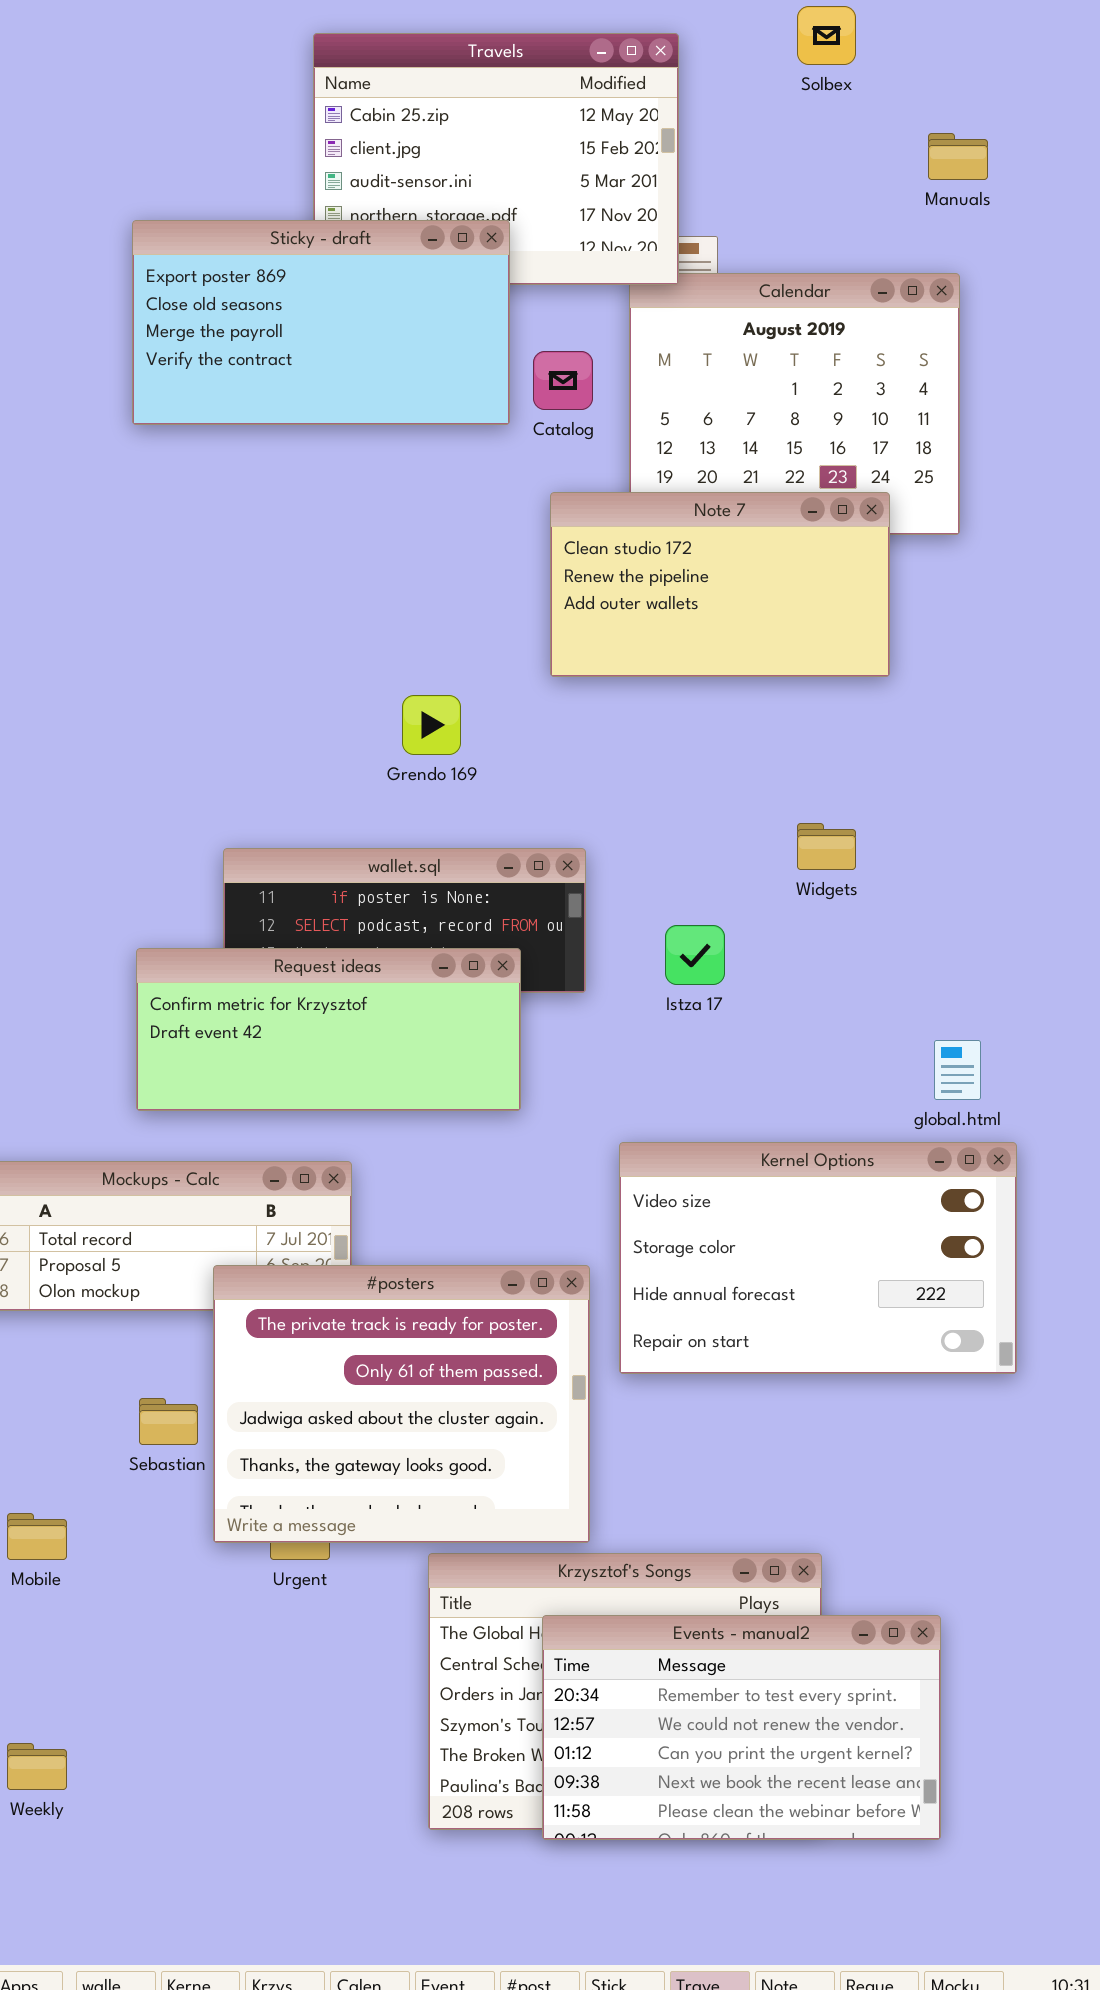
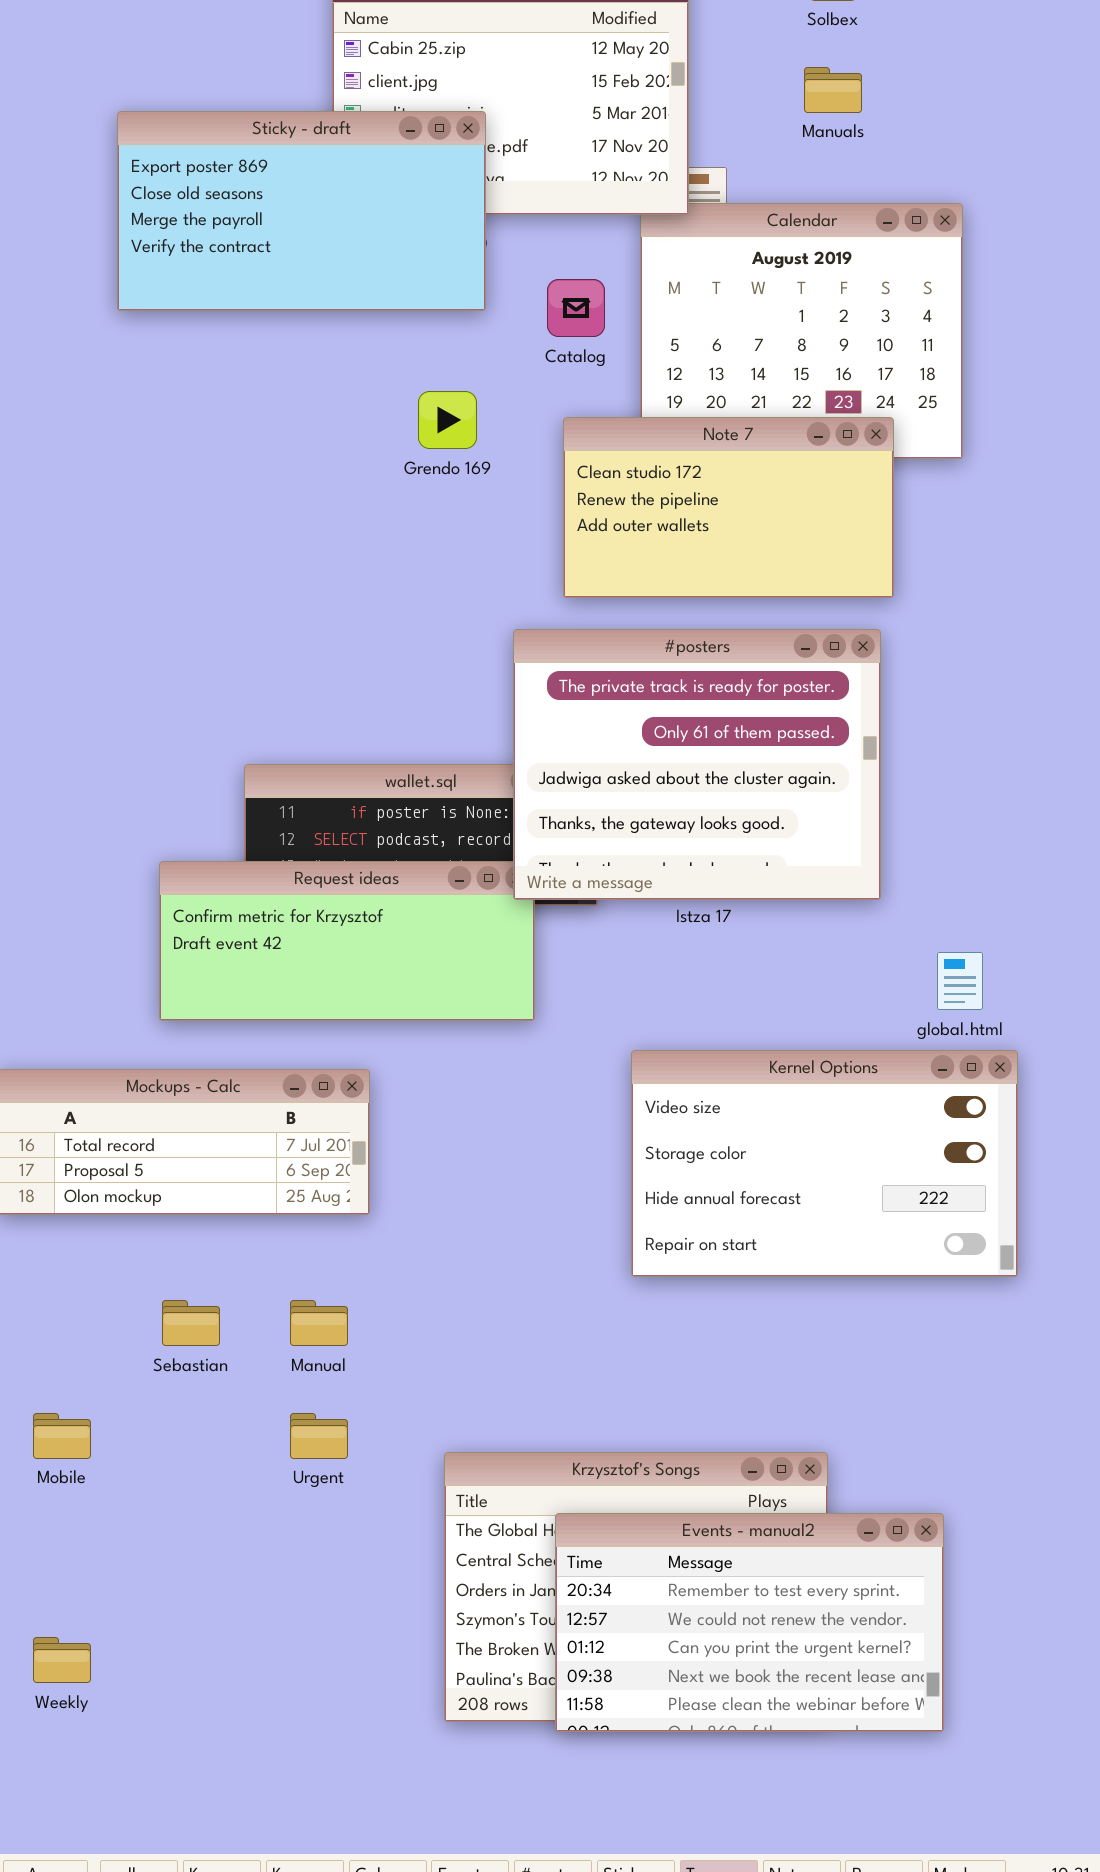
Manuals: [928,133,988,180] -> [804,67,862,113], moved
Sticky - draft: [132,220,510,425] -> [117,111,486,311], moved
Grendo 169: [402,695,461,755] -> [418,391,477,449], moved
#posters: [213,1265,590,1543] -> [513,629,881,900], moved

